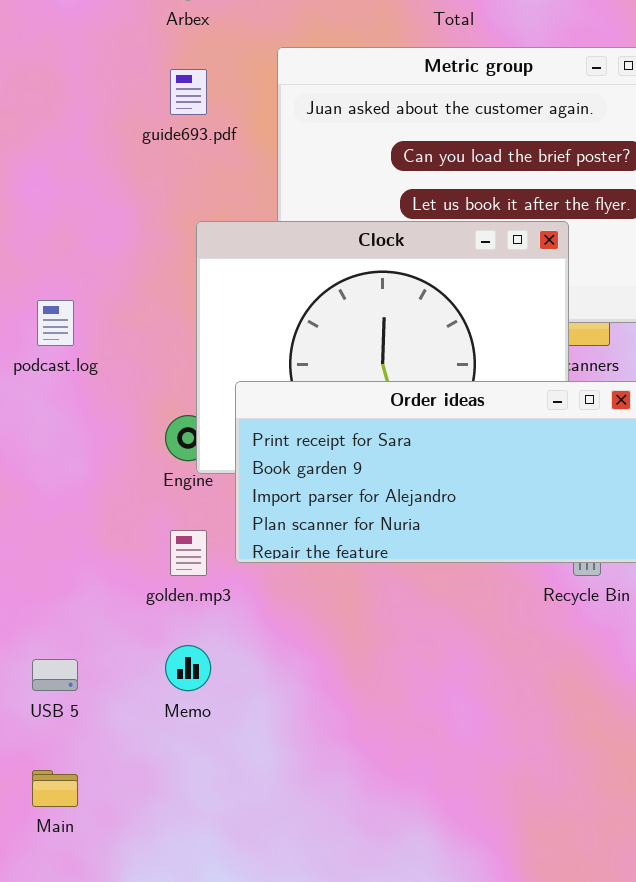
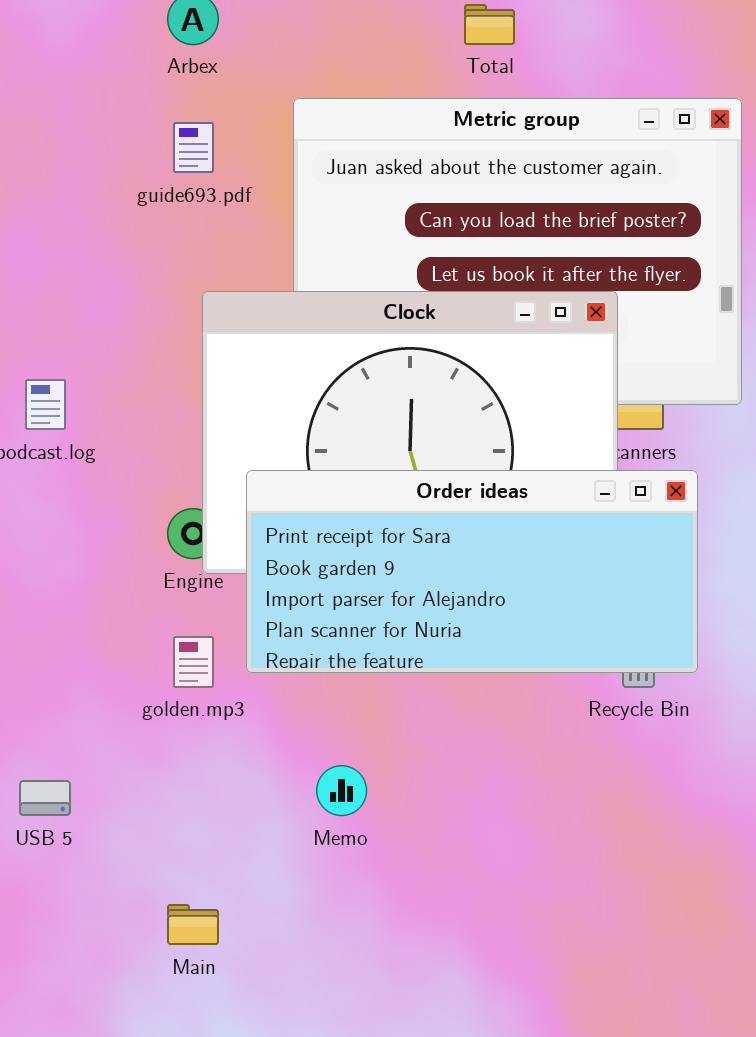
Memo: [165,645,211,691] -> [316,765,367,816], moved
Main: [32,770,78,807] -> [167,904,219,945], moved

